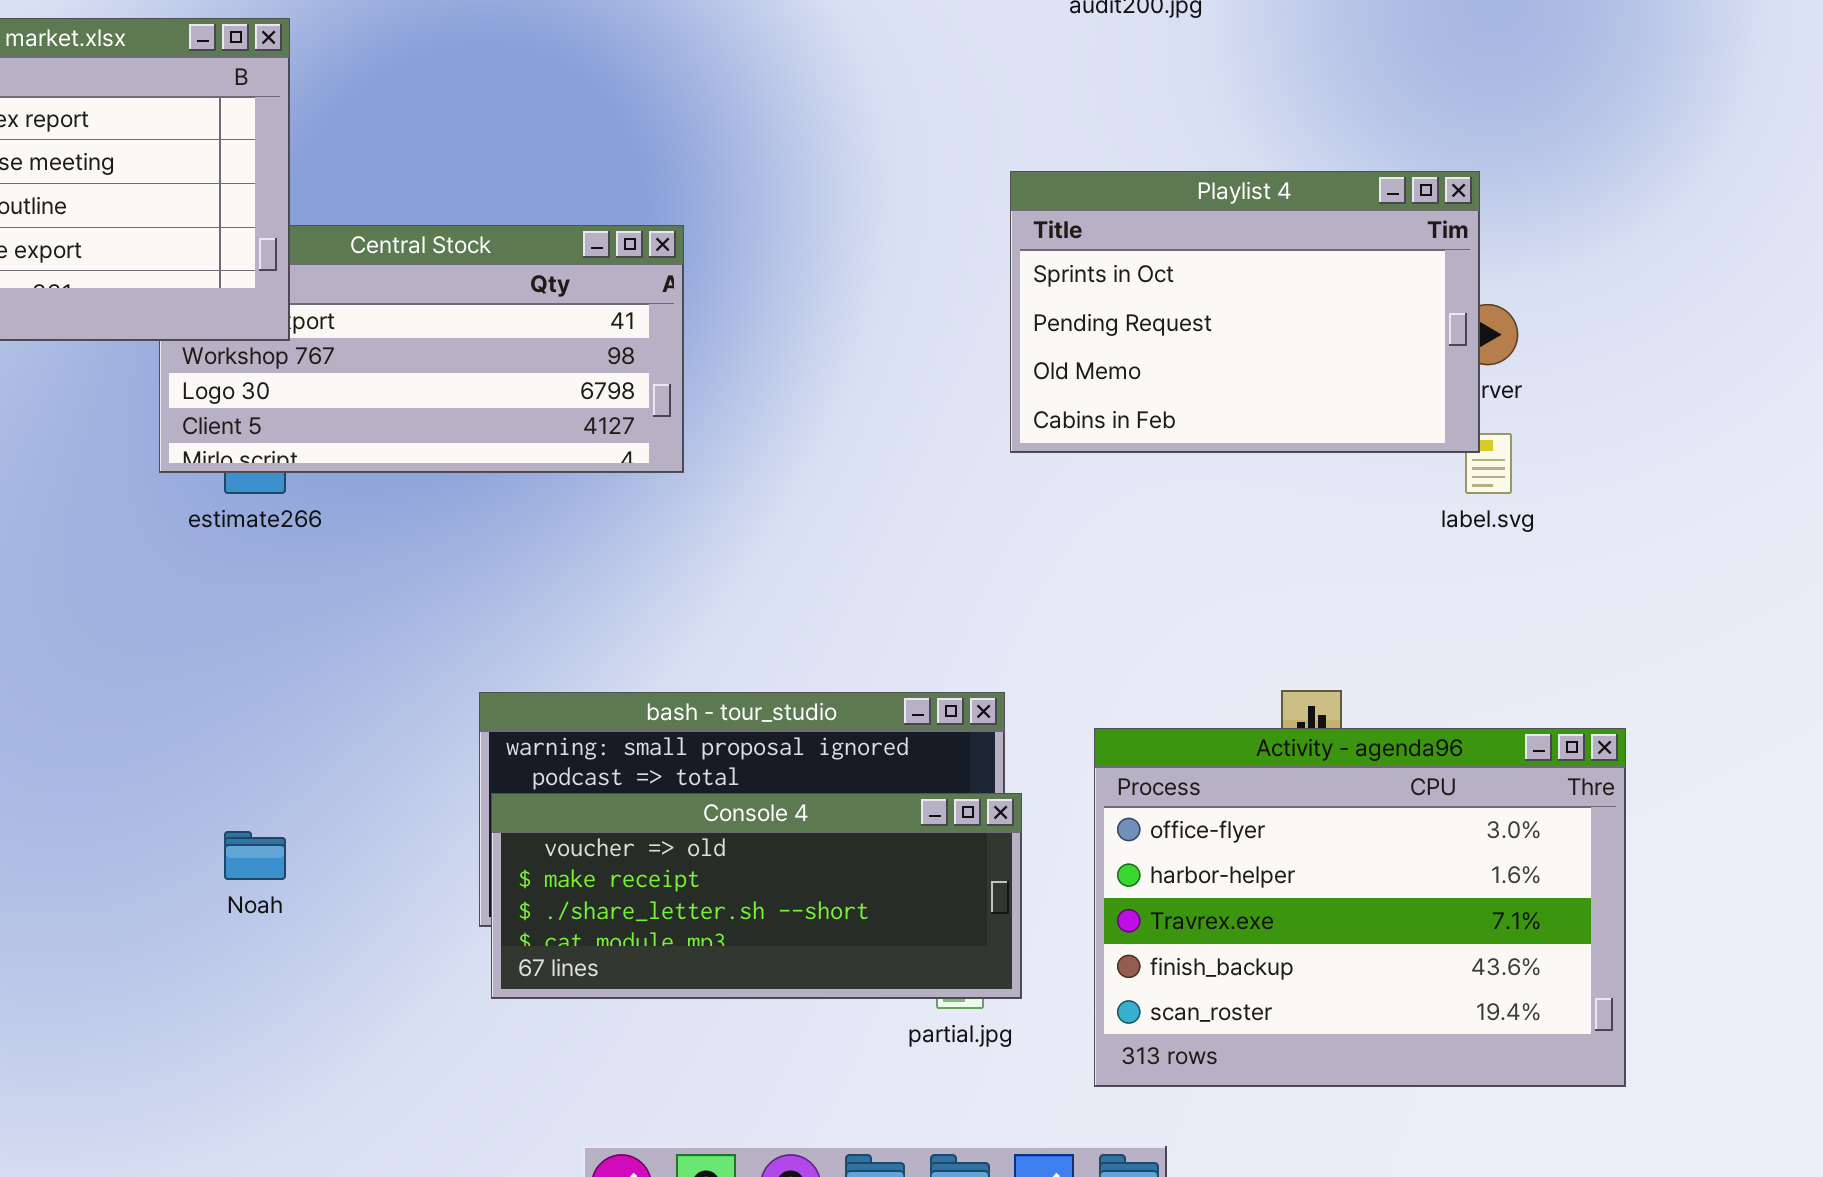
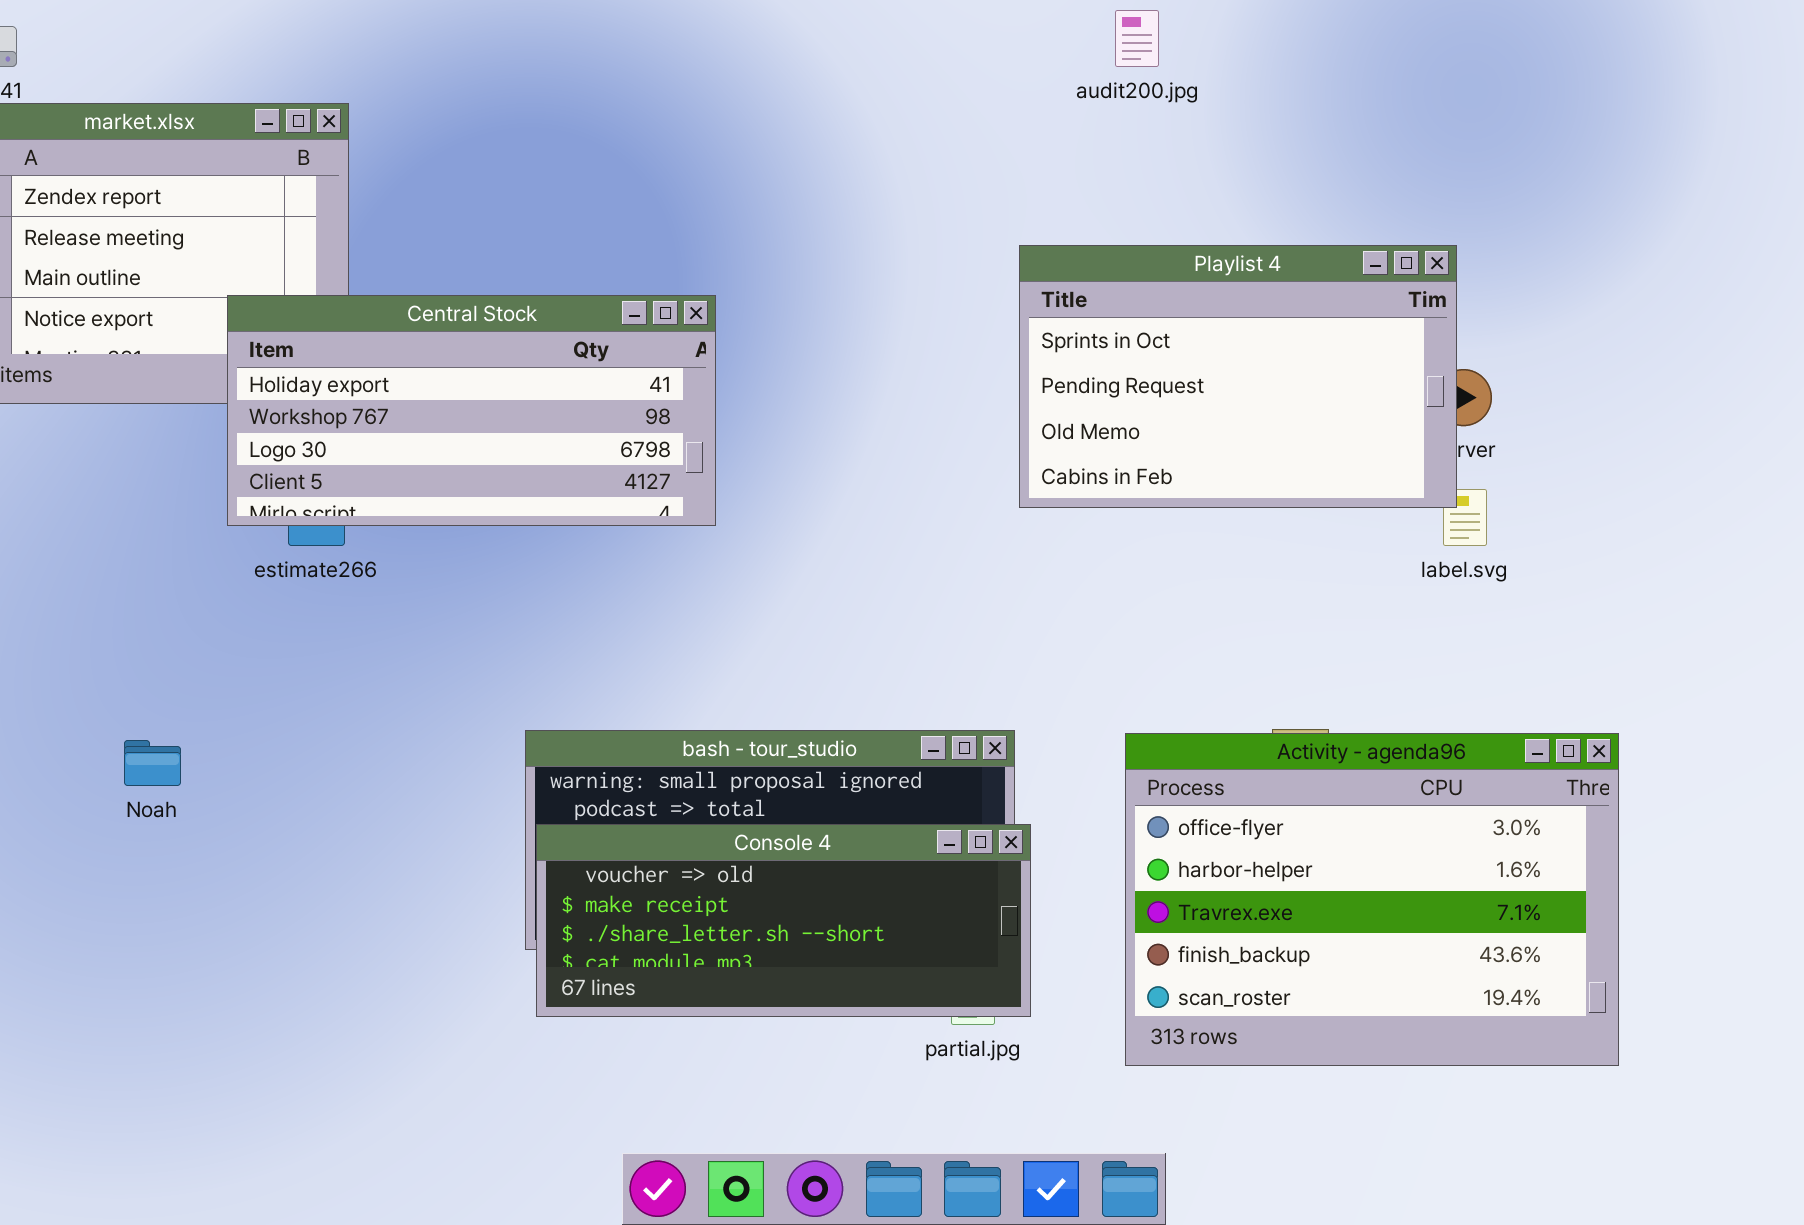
Central Stock: [159,225,684,473] -> [227,295,716,526], raised
Activity - agenda96: [1094,728,1626,1087] -> [1125,733,1619,1066], moved
Noah: [224,831,286,880] -> [124,740,181,786], moved

